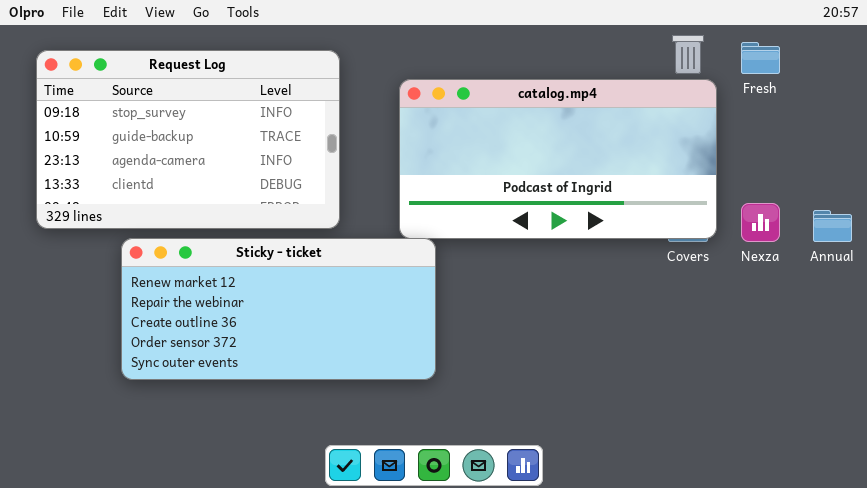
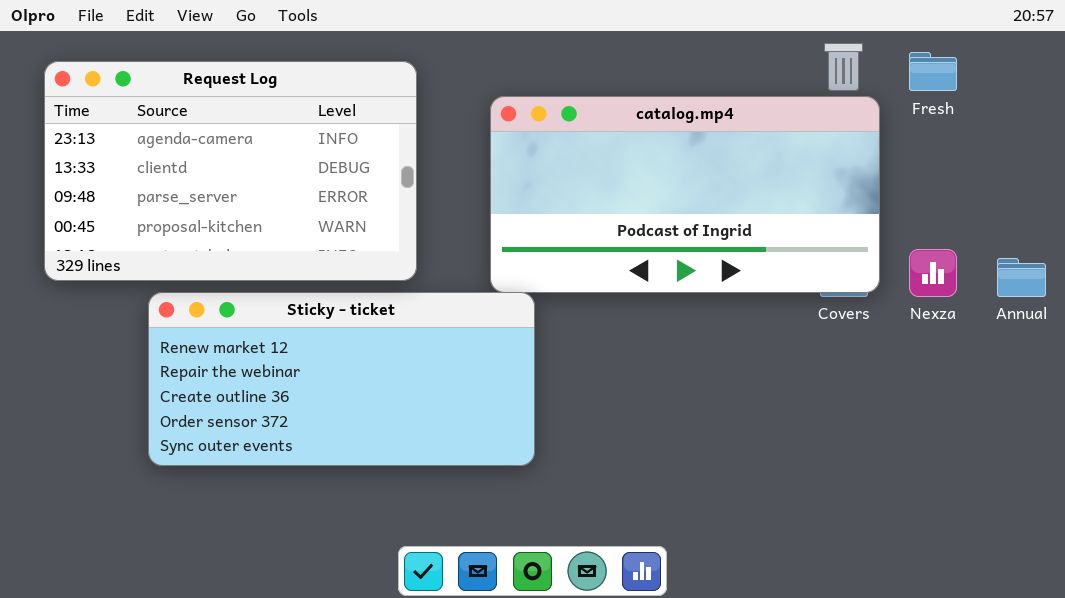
Request Log: [36,50,340,229] -> [44,61,417,281], scrolled down 2 rows

